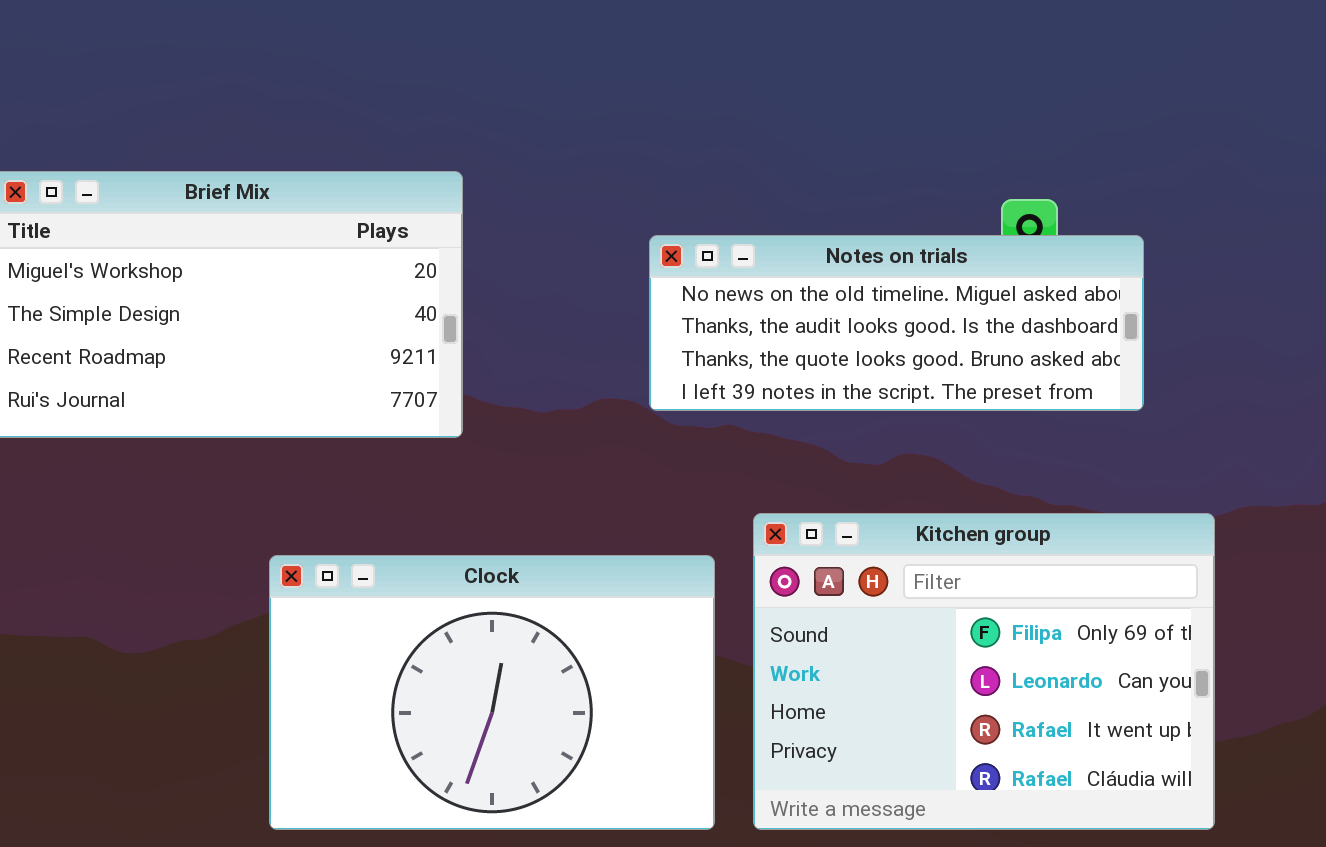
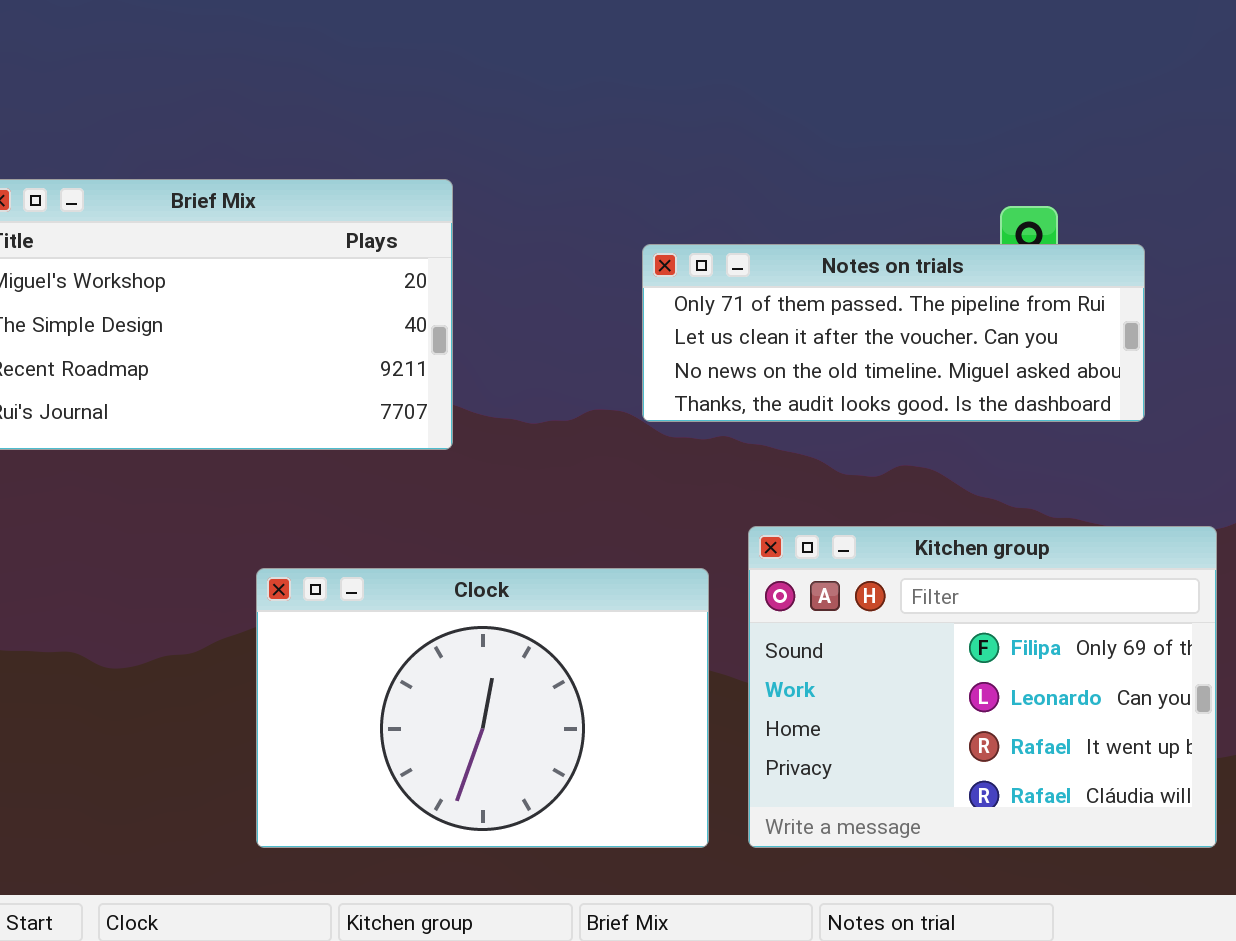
Notes on trials: [649,235,1144,411] -> [642,244,1145,422], scrolled up 2 rows

